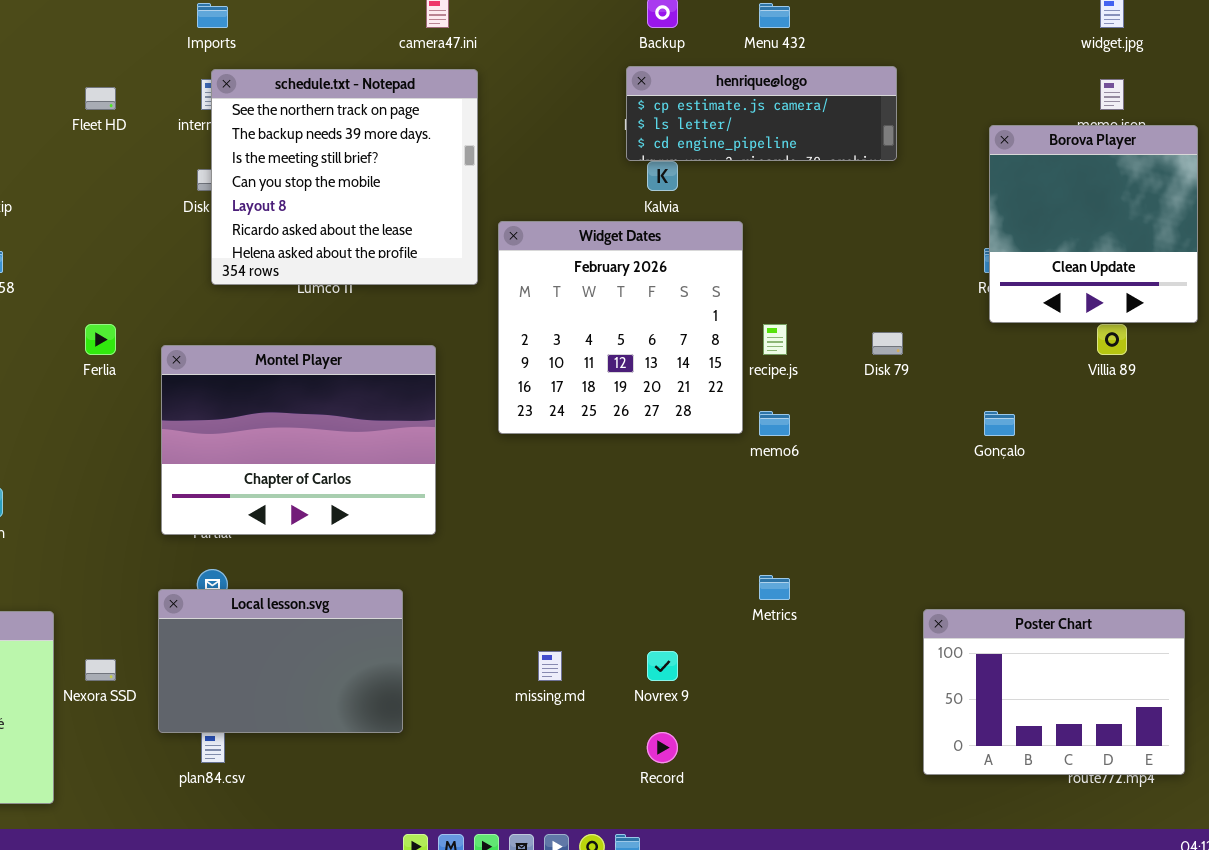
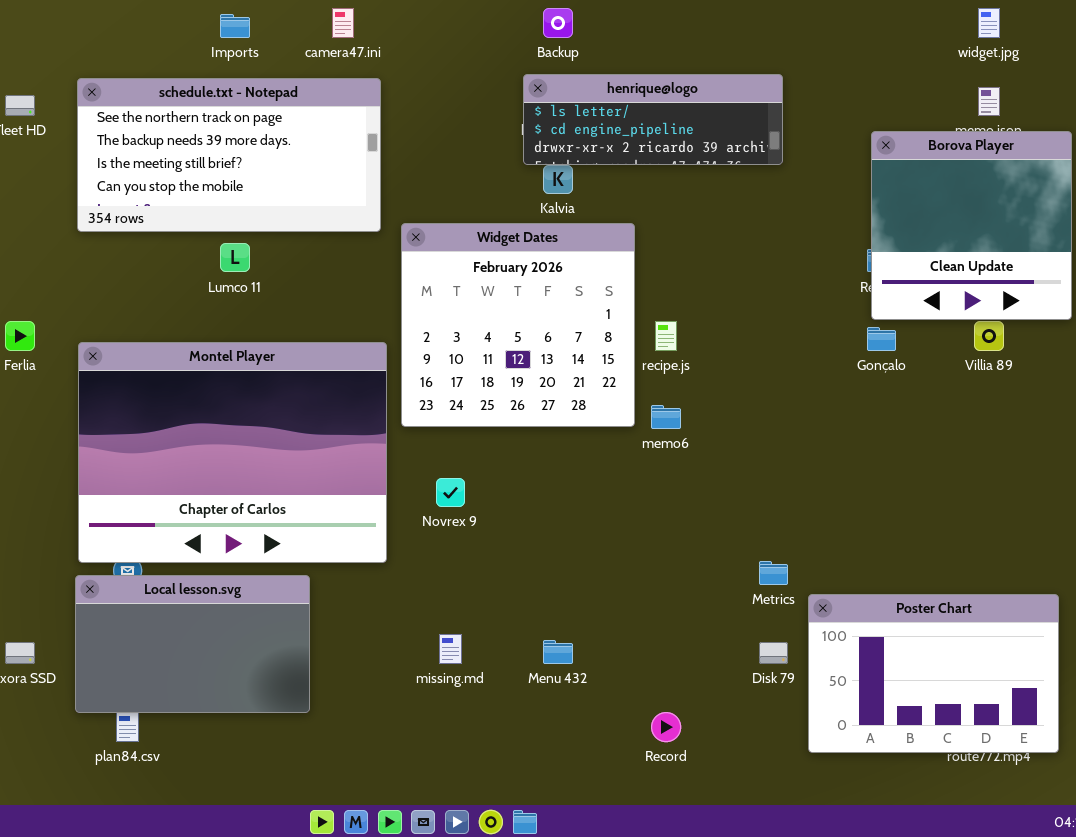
Imports: [197,3,228,28] -> [220,14,250,38], moved
Menu 432: [759,3,790,28] -> [543,640,573,664], moved
henrique@logo: [626,66,897,161] -> [523,74,783,165], scrolled down 1 row
schedule.txt - Notepad: [211,69,478,285] -> [77,78,381,232], resized
Disk 79: [872,332,903,355] -> [759,642,788,664], moved
Montel Player: [161,345,436,535] -> [78,342,387,563], resized
Gonçalo: [984,411,1015,436] -> [867,327,896,351], moved
Metrics: [759,575,790,600] -> [759,561,788,585], moved
Novrex 9: [647,651,678,681] -> [436,478,465,507], moved
Record: [647,732,678,763] -> [651,712,681,742], moved

